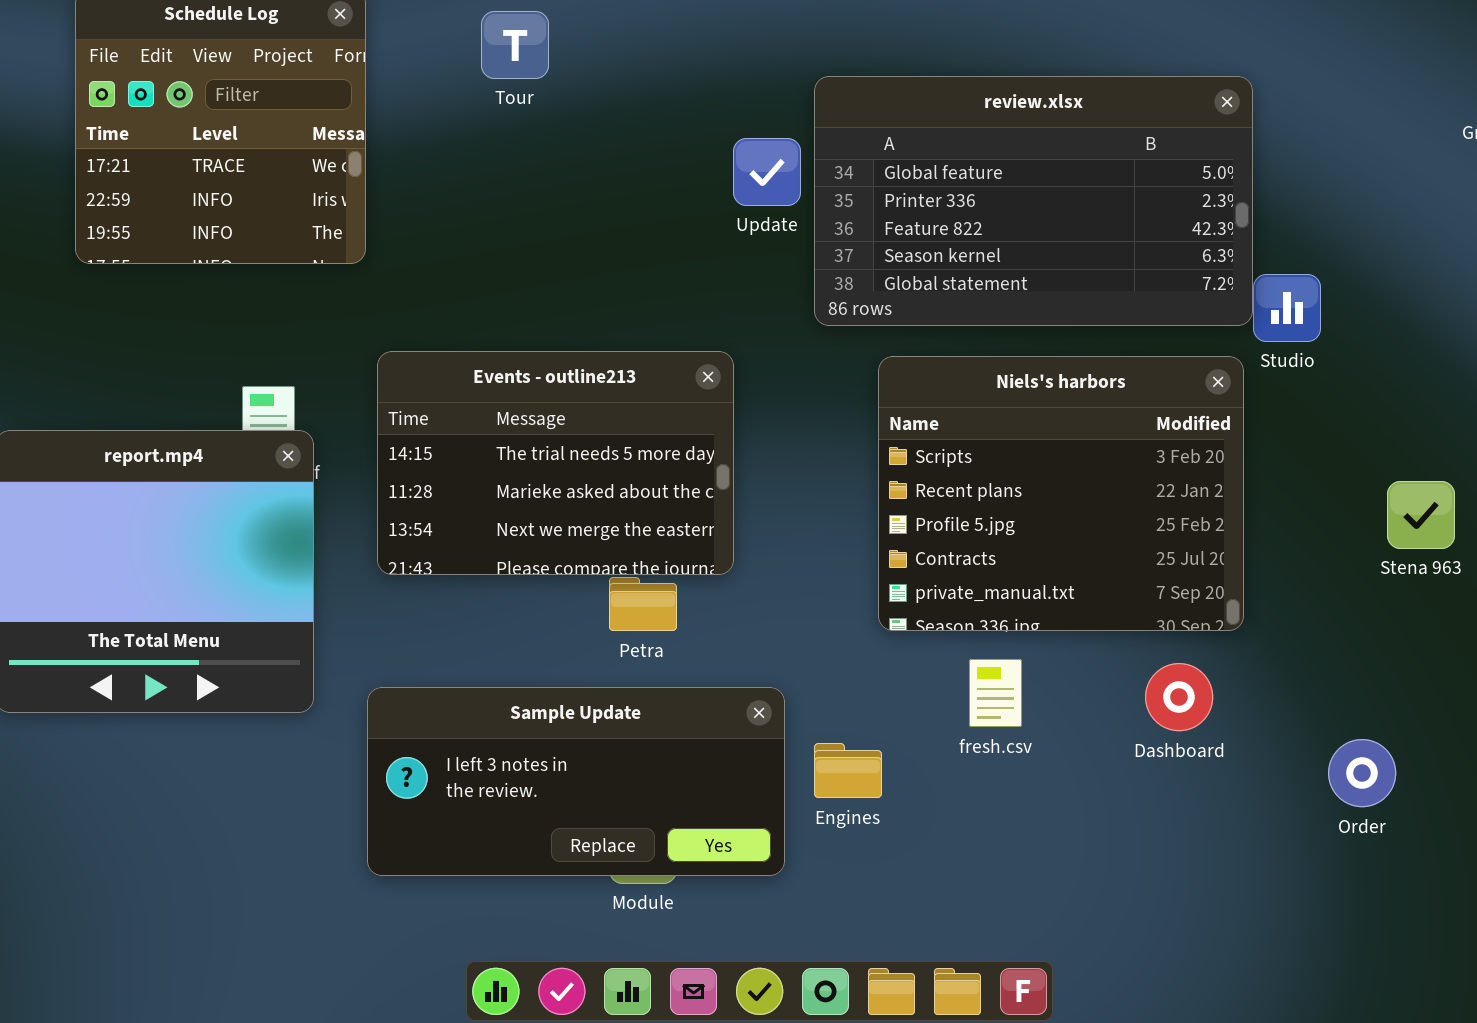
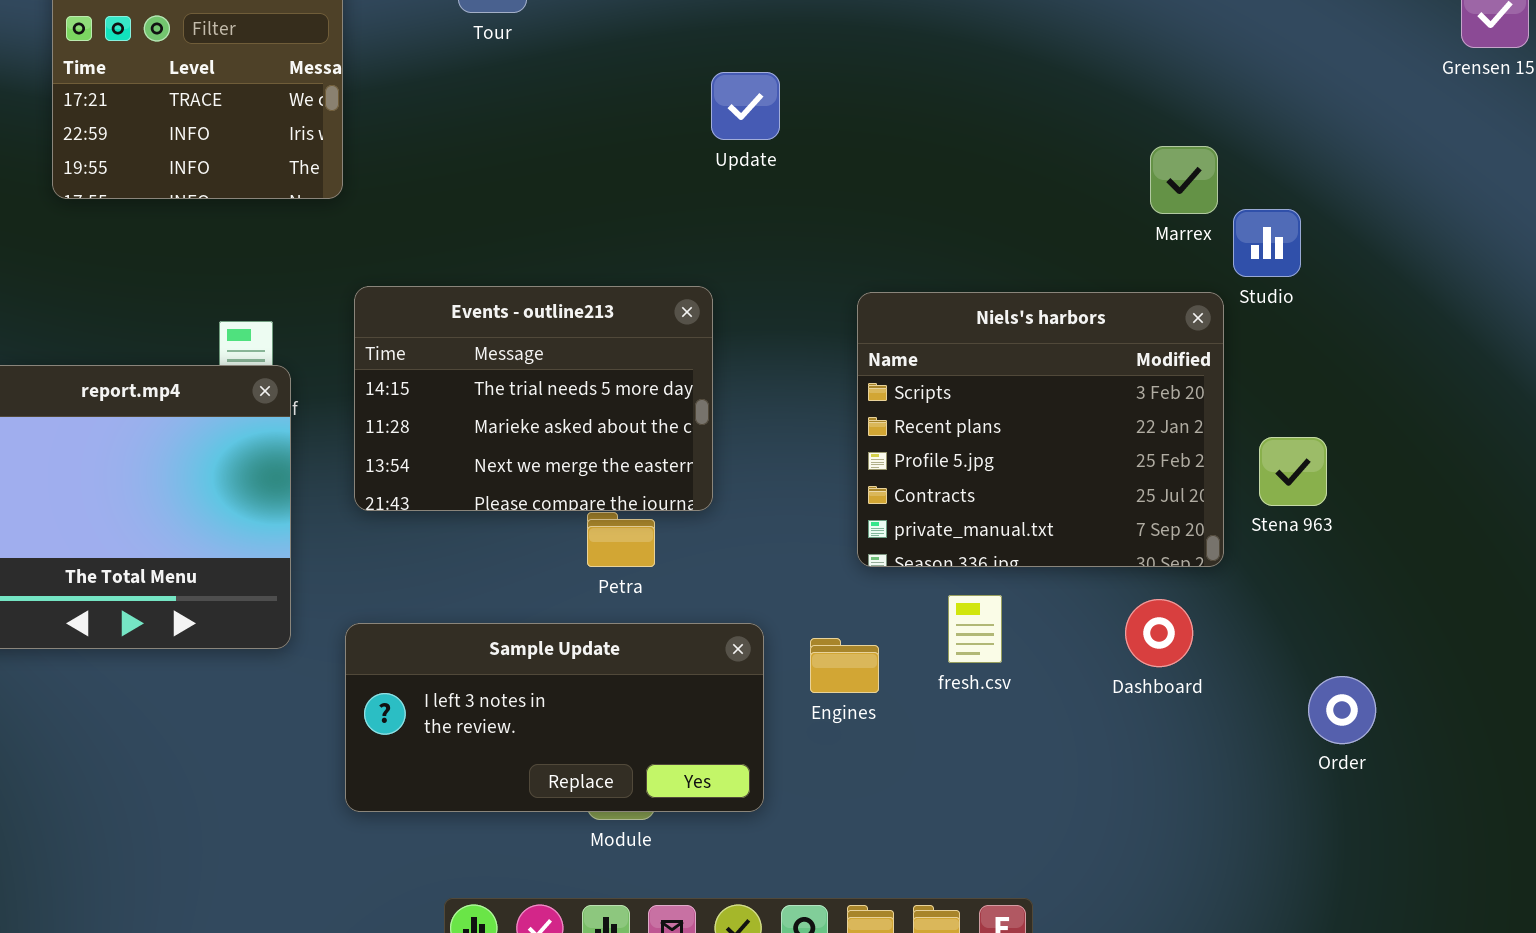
review.xlsx: [814,76,1253,326] -> none, closed
Stena 963: [1387,481,1455,549] -> [1259,437,1327,506], moved
Engines: [814,743,882,798] -> [810,638,879,693], moved

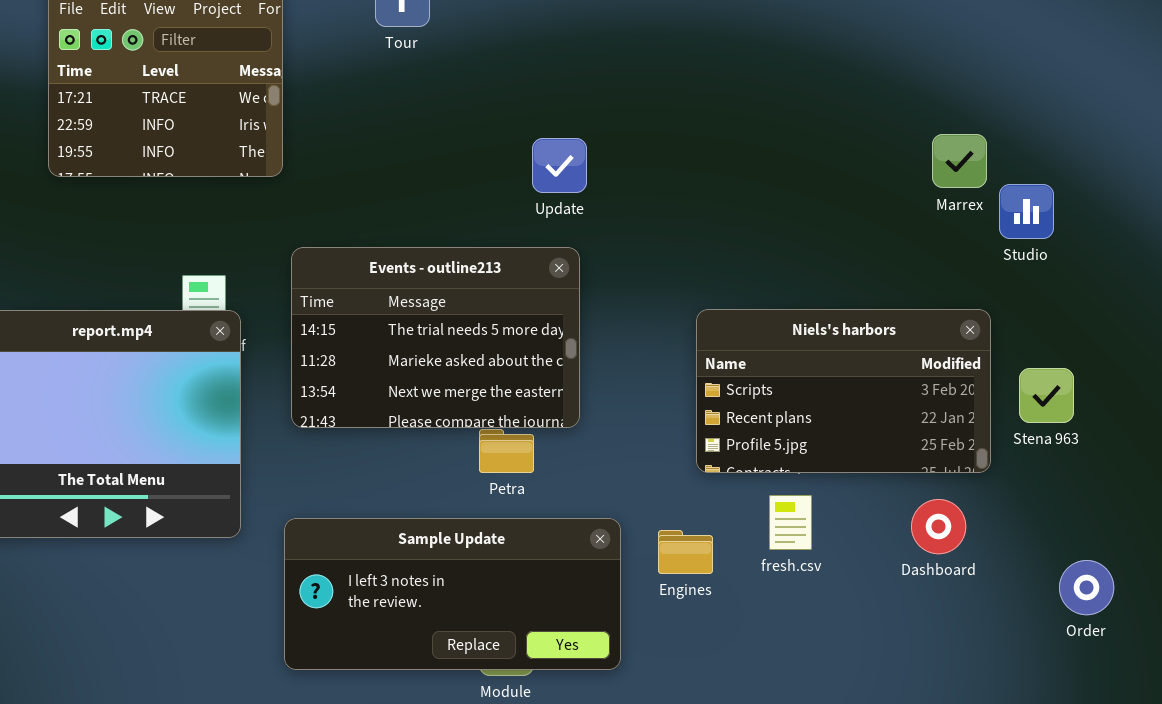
Update: [711,72,780,140] -> [532,138,587,193], moved
Niels's harbors: [857,292,1224,567] -> [696,309,991,473], resized

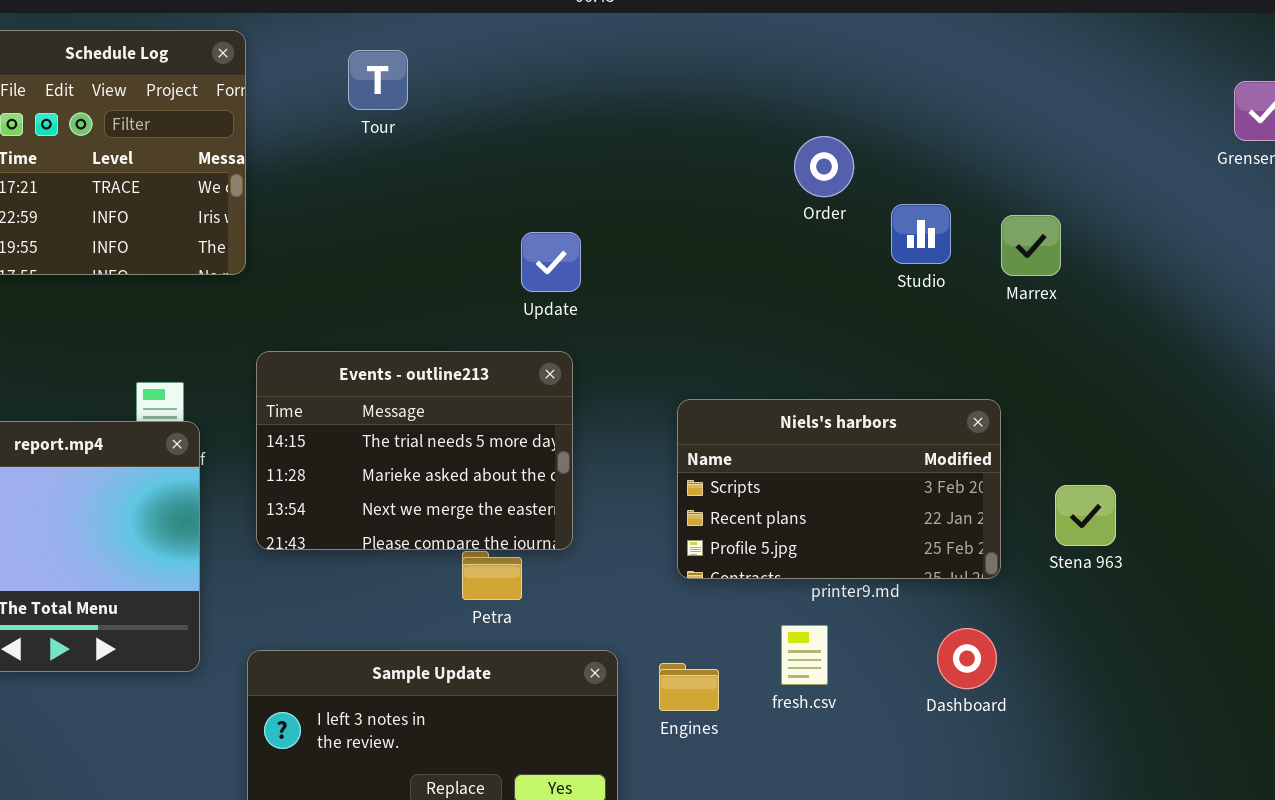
Marrex: [932,134,987,188] -> [1001,215,1061,276], moved
Studio: [999,184,1054,239] -> [891,204,951,264], moved
Niels's harbors: [696,309,991,473] -> [677,399,1001,579], moved
Order: [1059,560,1114,615] -> [794,136,854,197], moved

